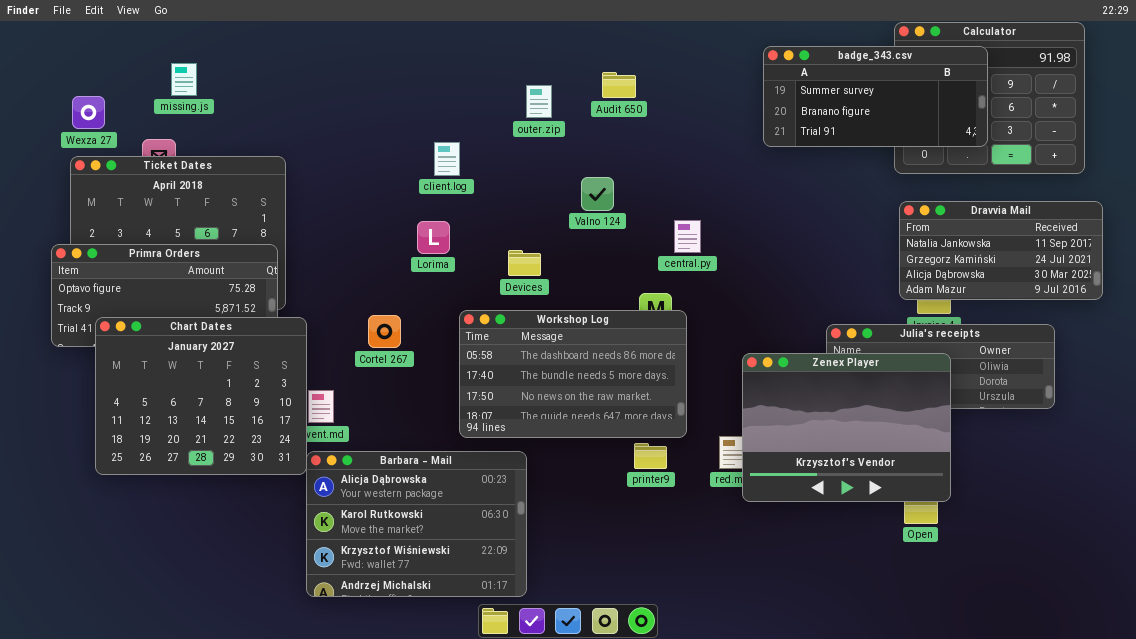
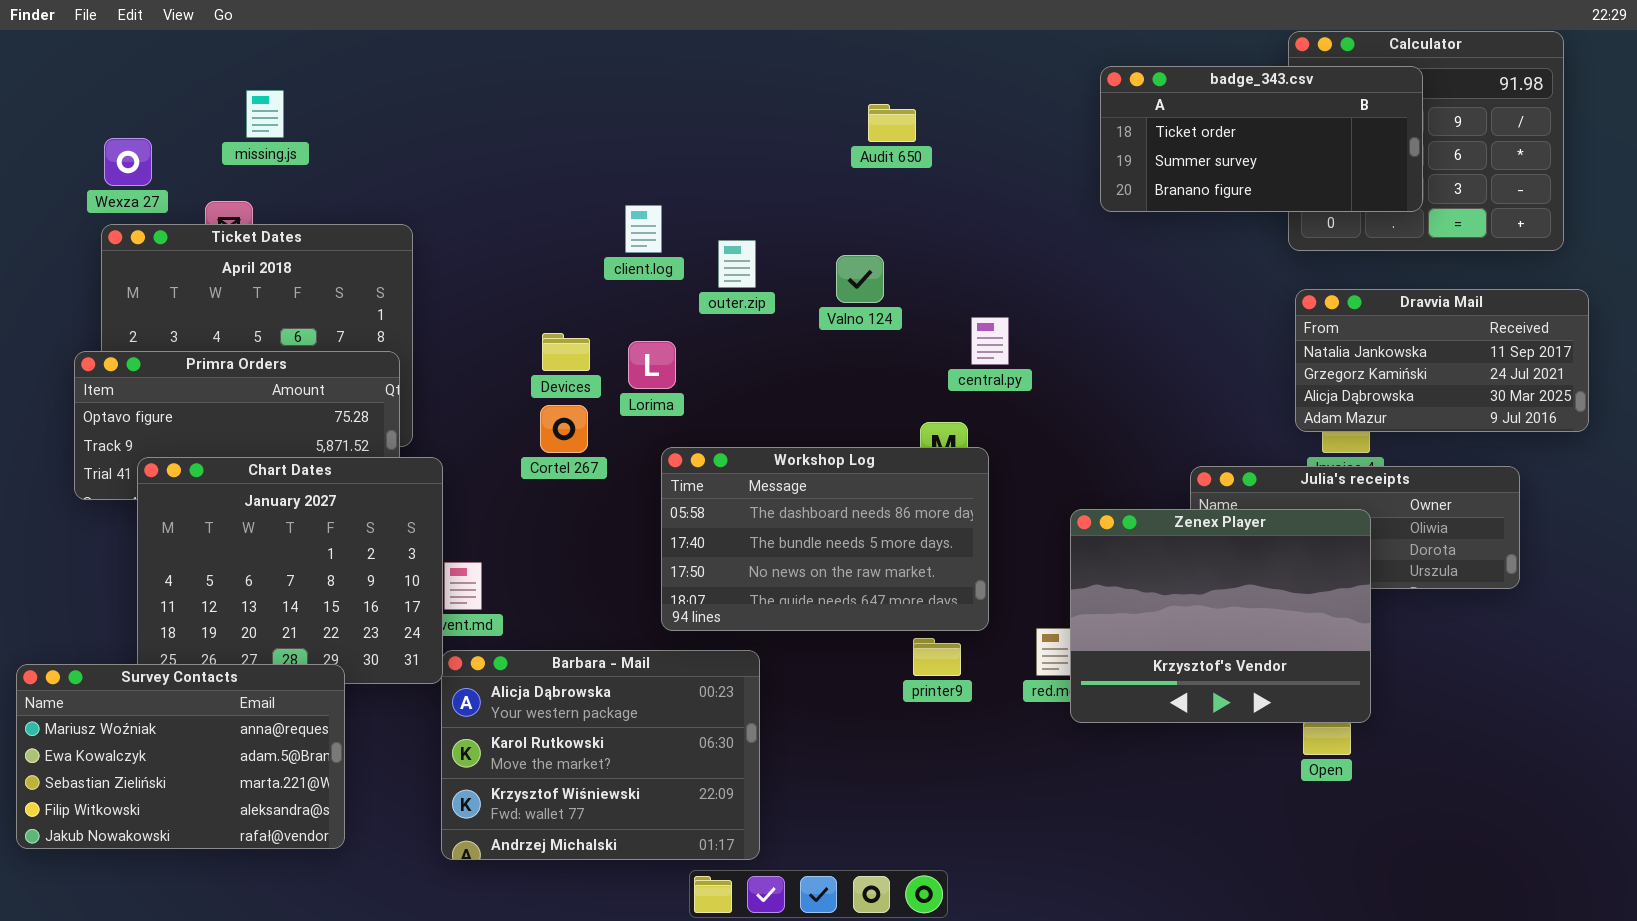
badge_343.csv: [763,46,988,147] -> [1100,66,1423,212], scrolled up 1 row
outer.zip: [526,85,552,118] -> [718,240,756,288], moved
Lorima: [417,221,450,254] -> [628,341,676,389], moved
Devices: [508,250,541,276] -> [542,333,590,371], moved
Cortel 267: [368,315,401,348] -> [540,405,588,453], moved
Survey Contacts: none -> [16,664,345,849], opened

